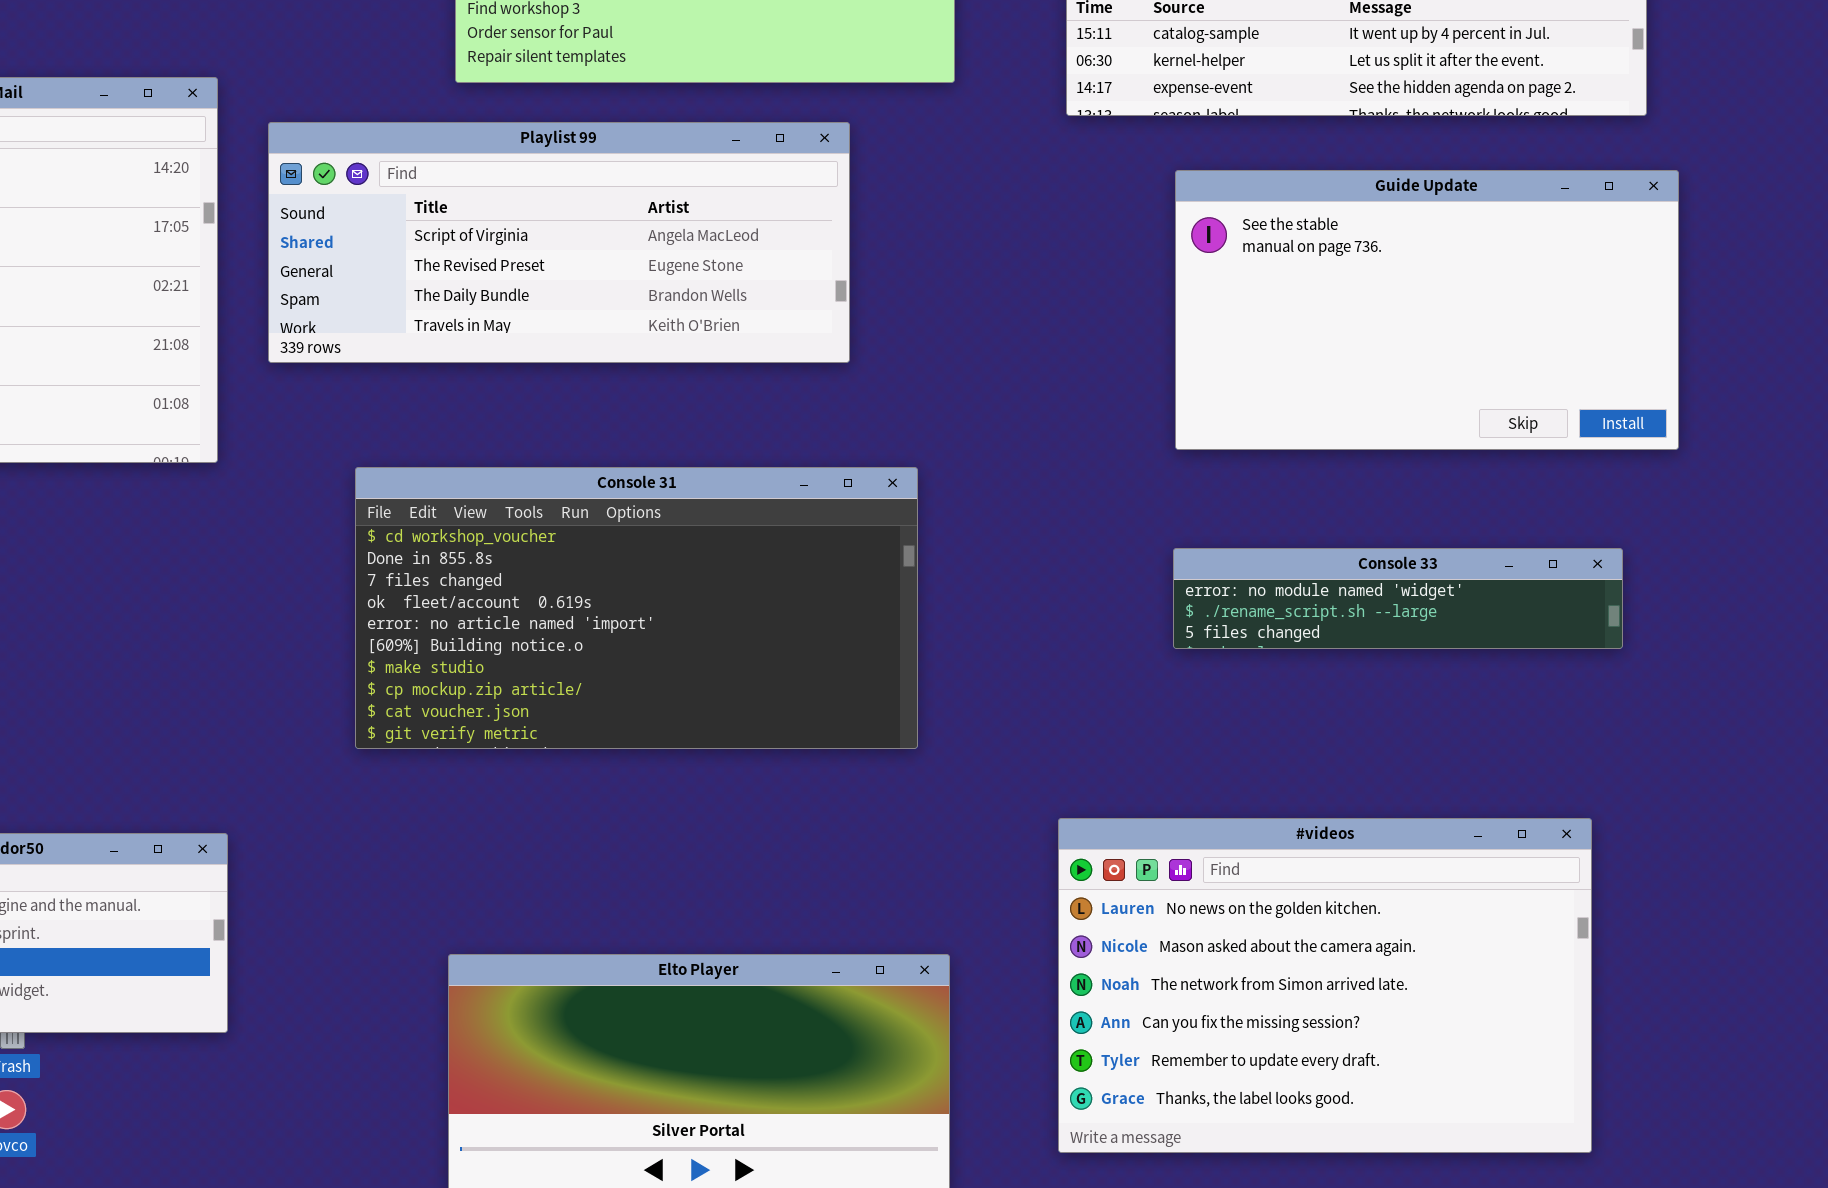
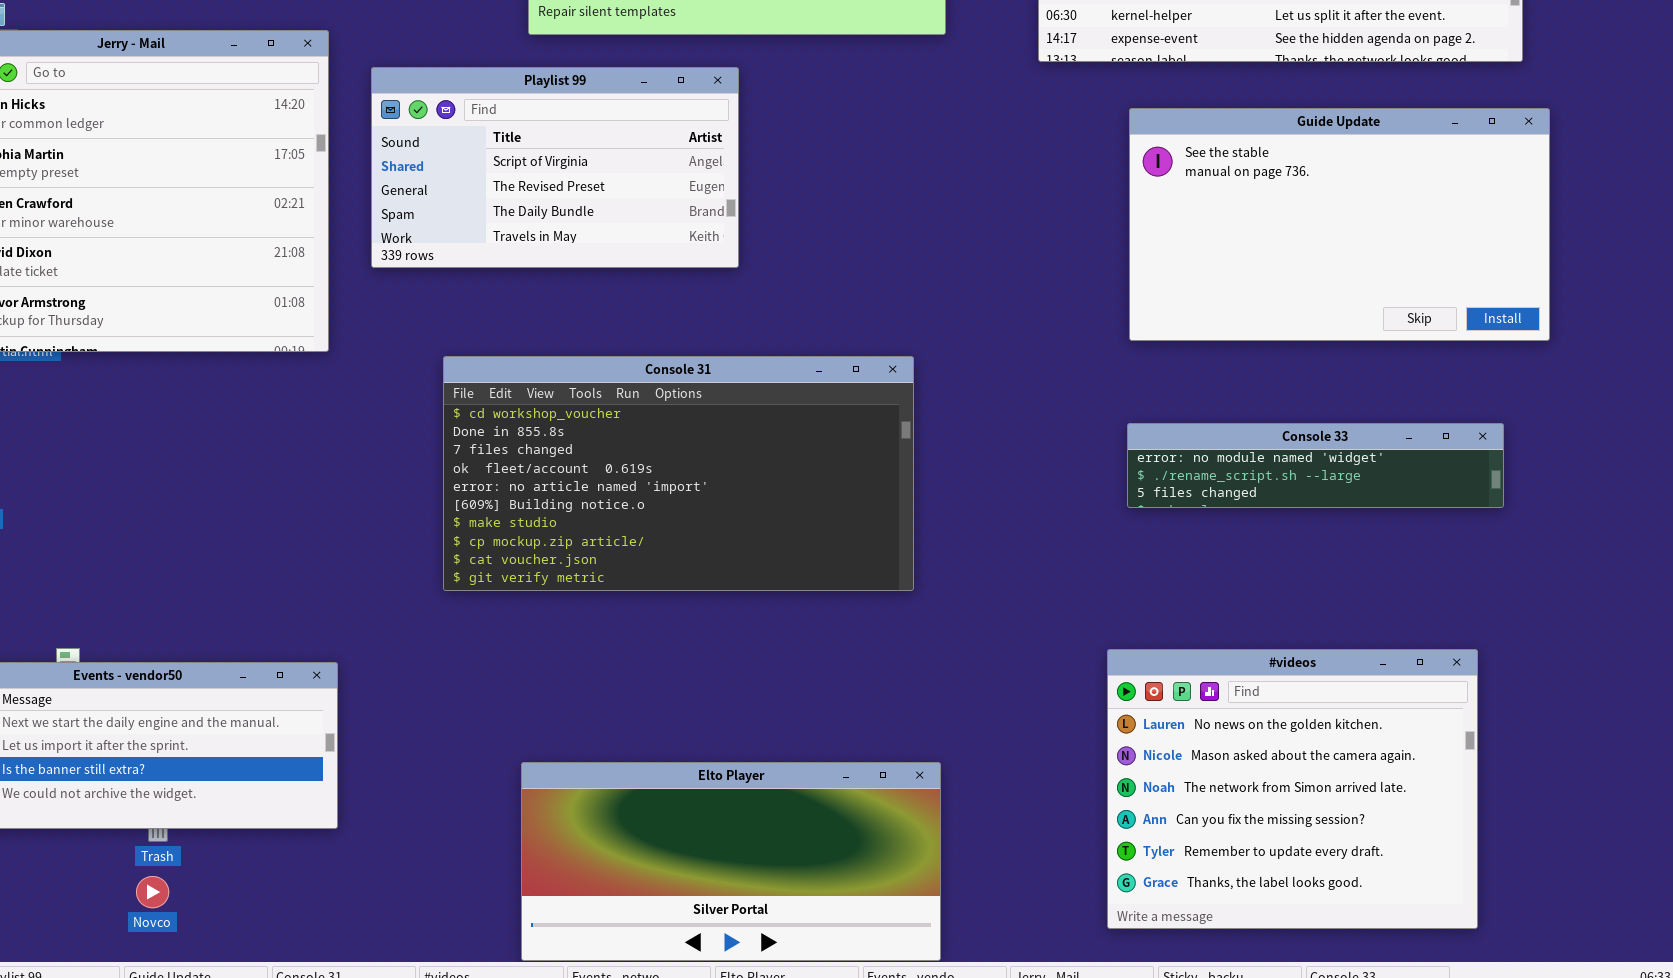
Playlist 99: [268,122,850,363] -> [371,67,739,268], resized
#videos: [1058,818,1592,1153] -> [1107,649,1478,929], resized

